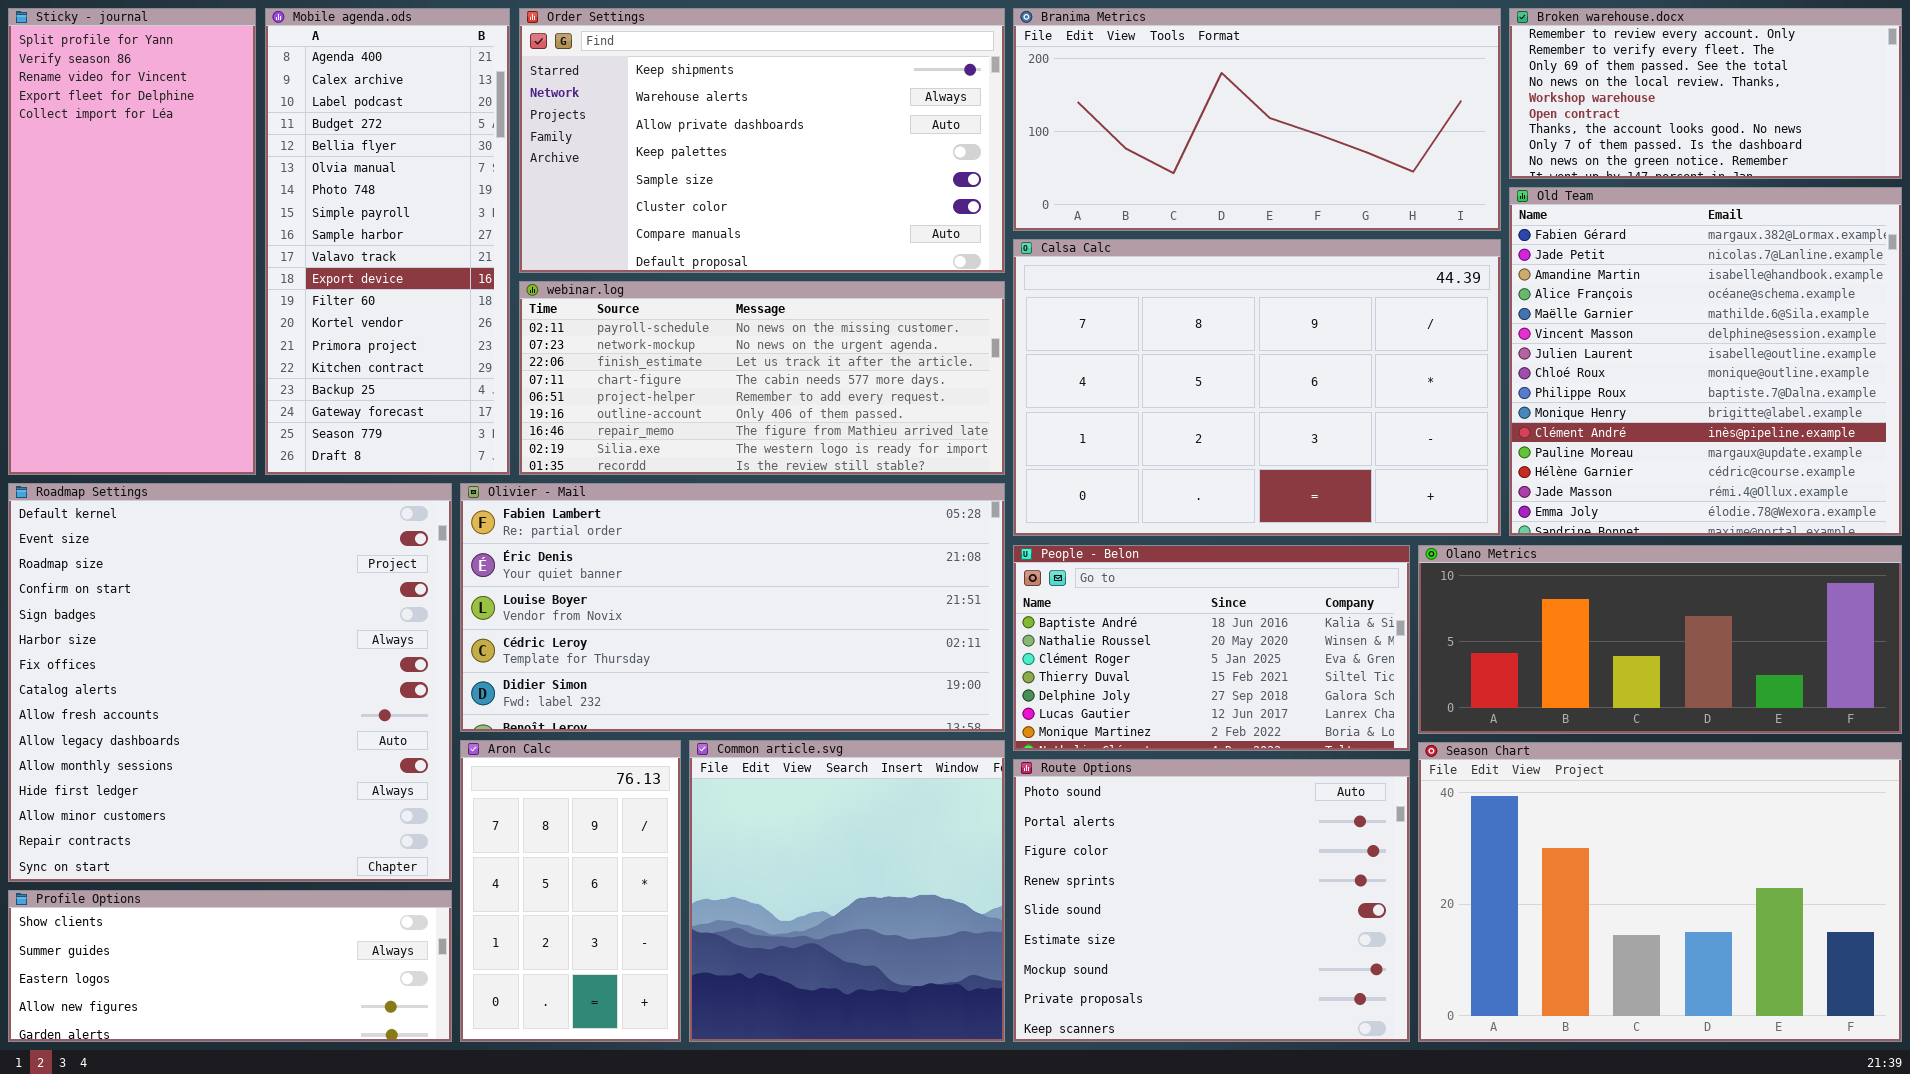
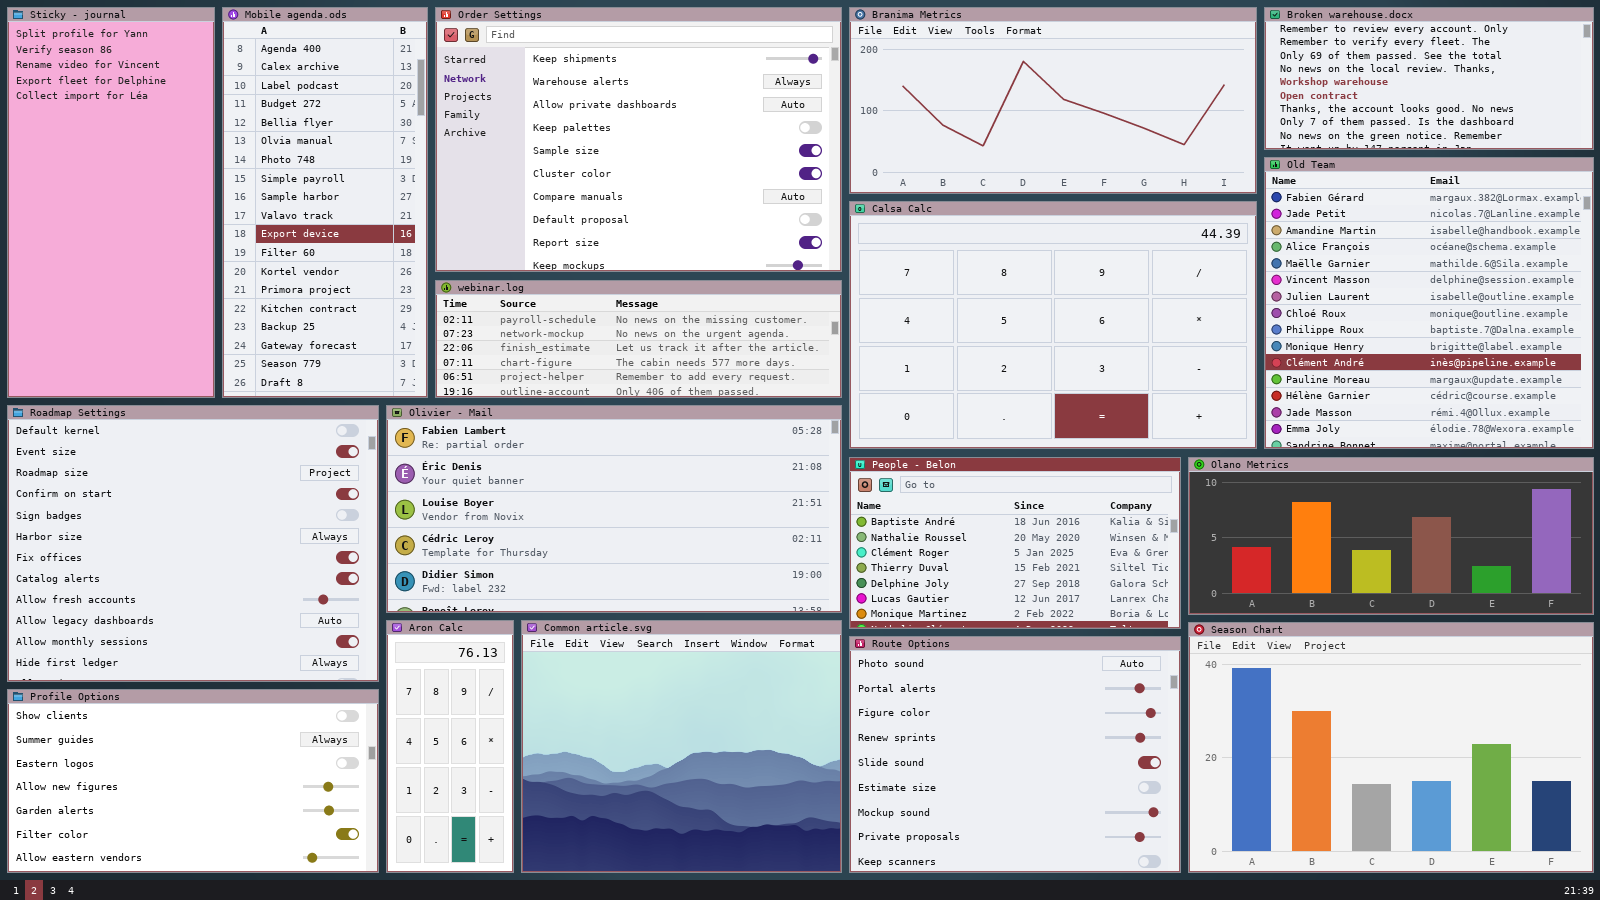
Order Settings: [519,8,1005,273] -> [435,7,842,272], resized
webinar.log: [519,281,1005,475] -> [435,280,842,398], resized
Roadmap Settings: [8,483,452,882] -> [7,405,379,682], resized
Aron Calc: [460,740,681,1042] -> [386,620,514,873], resized
Common article.svg: [689,740,1005,1042] -> [521,620,842,873], resized
Profile Options: [8,890,452,1042] -> [7,689,379,873], resized

